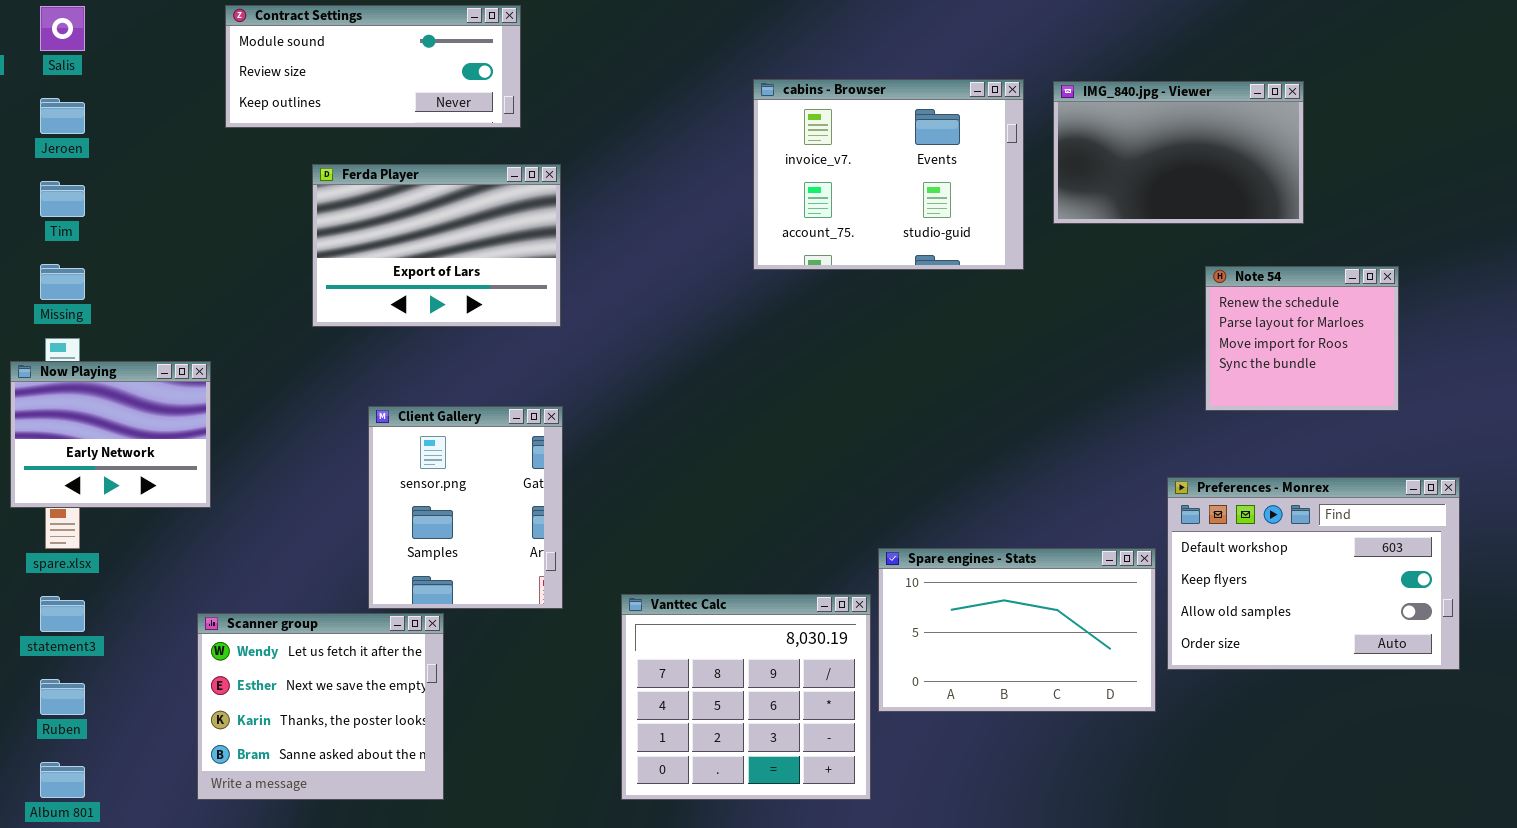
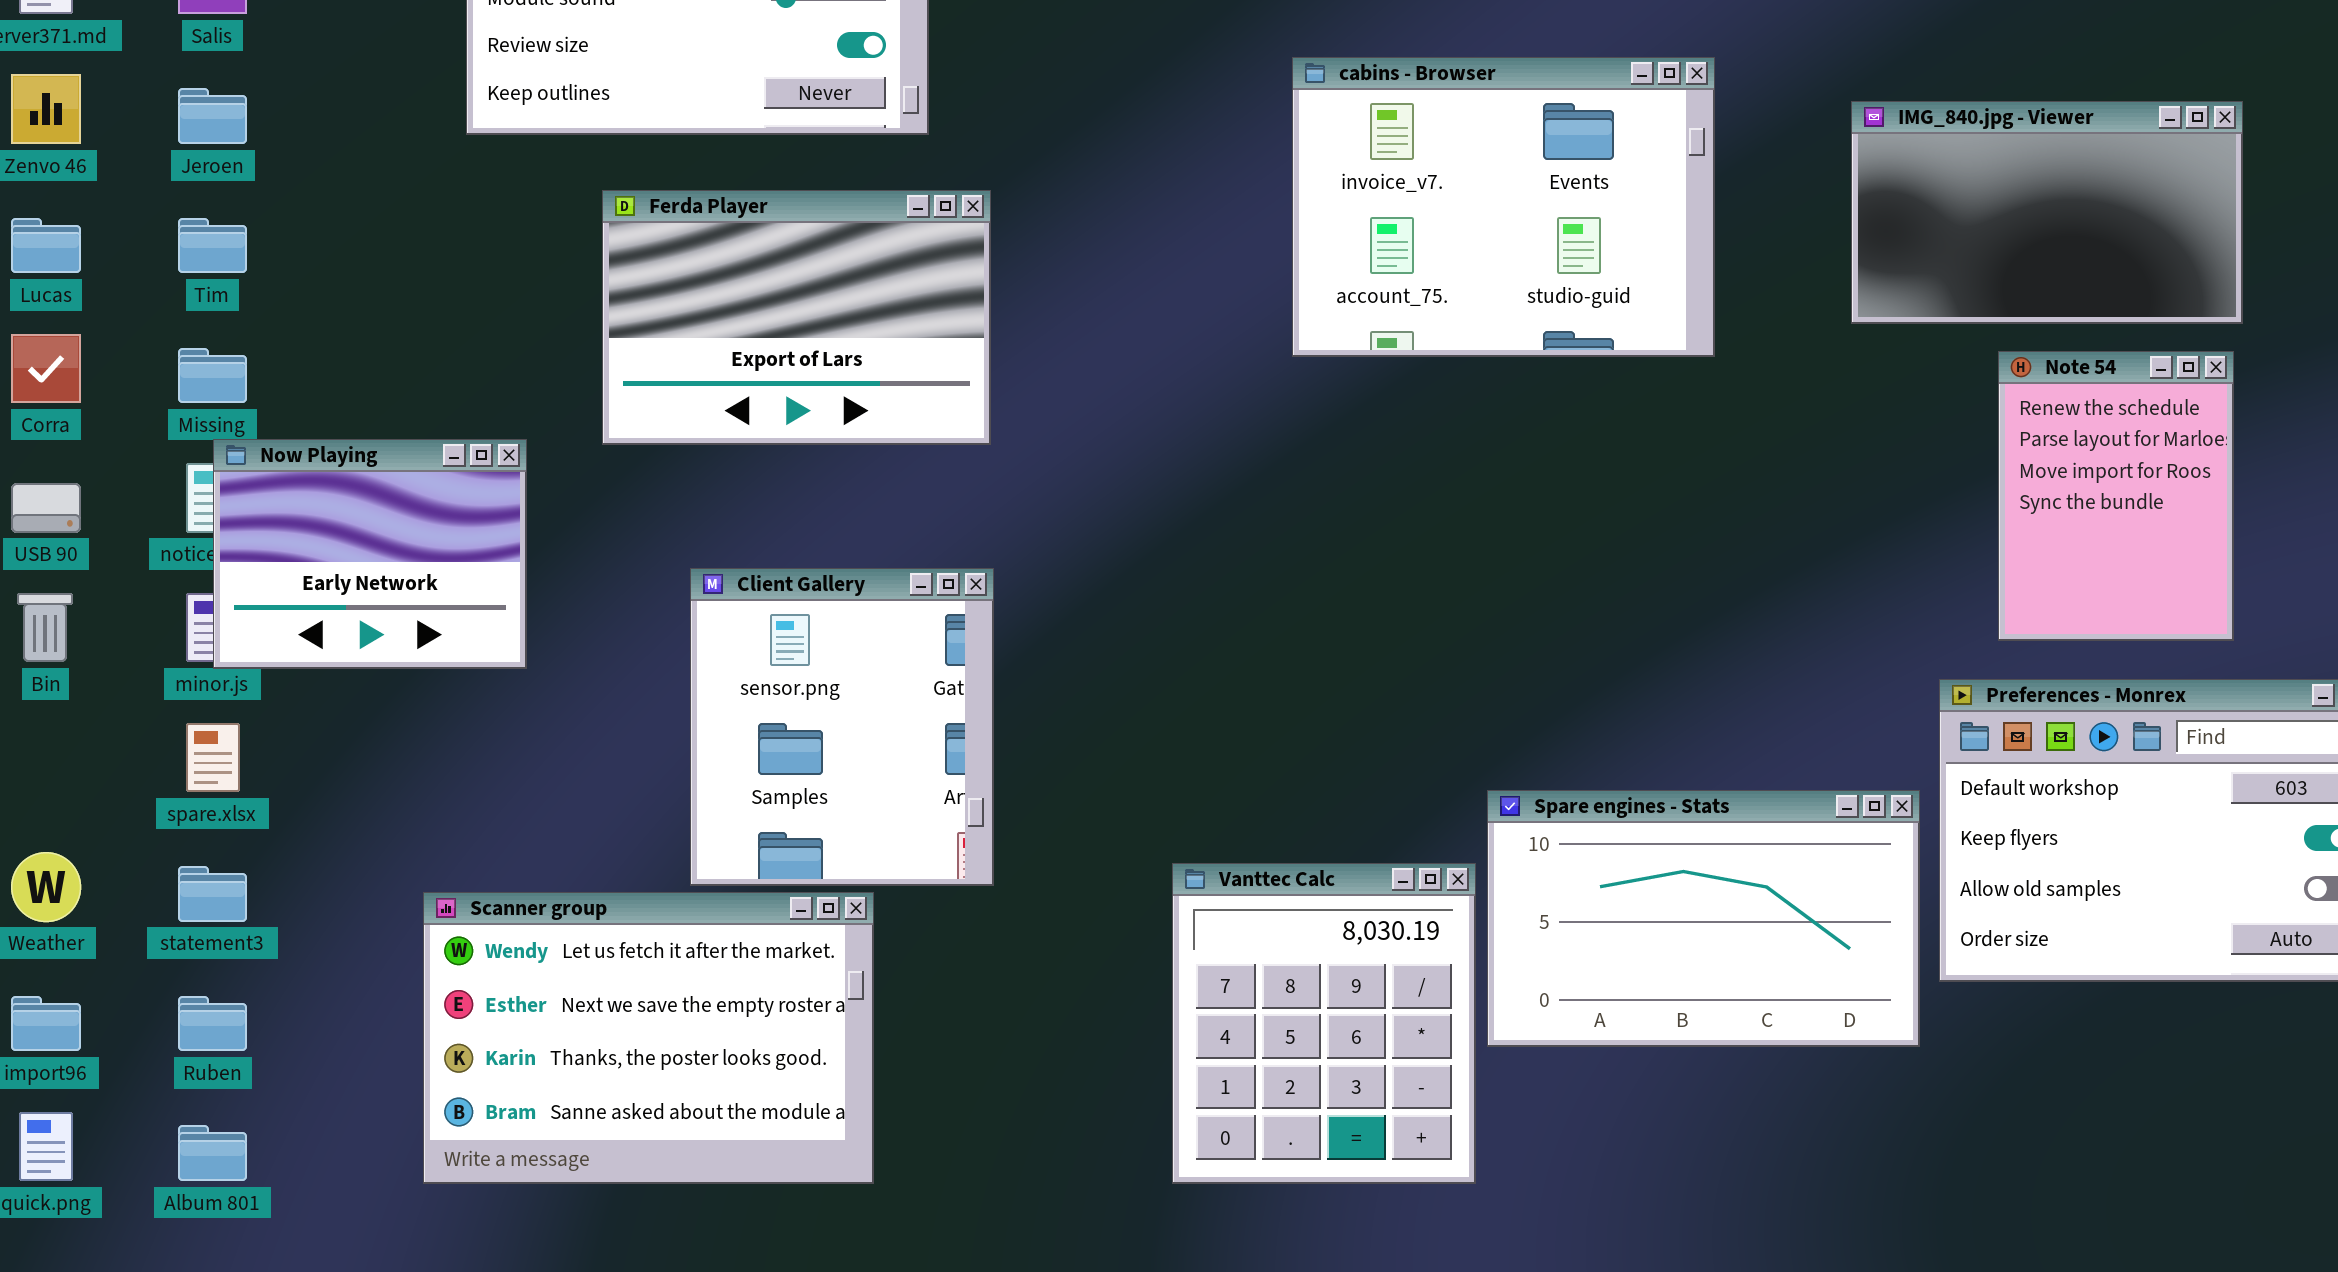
IMG_840.jpg - Viewer: [1053,81,1304,224] -> [1851,101,2243,324], moved
Note 54: [1205,266,1399,411] -> [1998,351,2234,641], resized
Now Playing: [10,361,211,508] -> [213,439,527,669], moved
Vanttec Calc: [621,594,871,800] -> [1172,863,1476,1184], resized
Scanner group: [197,613,444,800] -> [423,892,874,1184], resized

